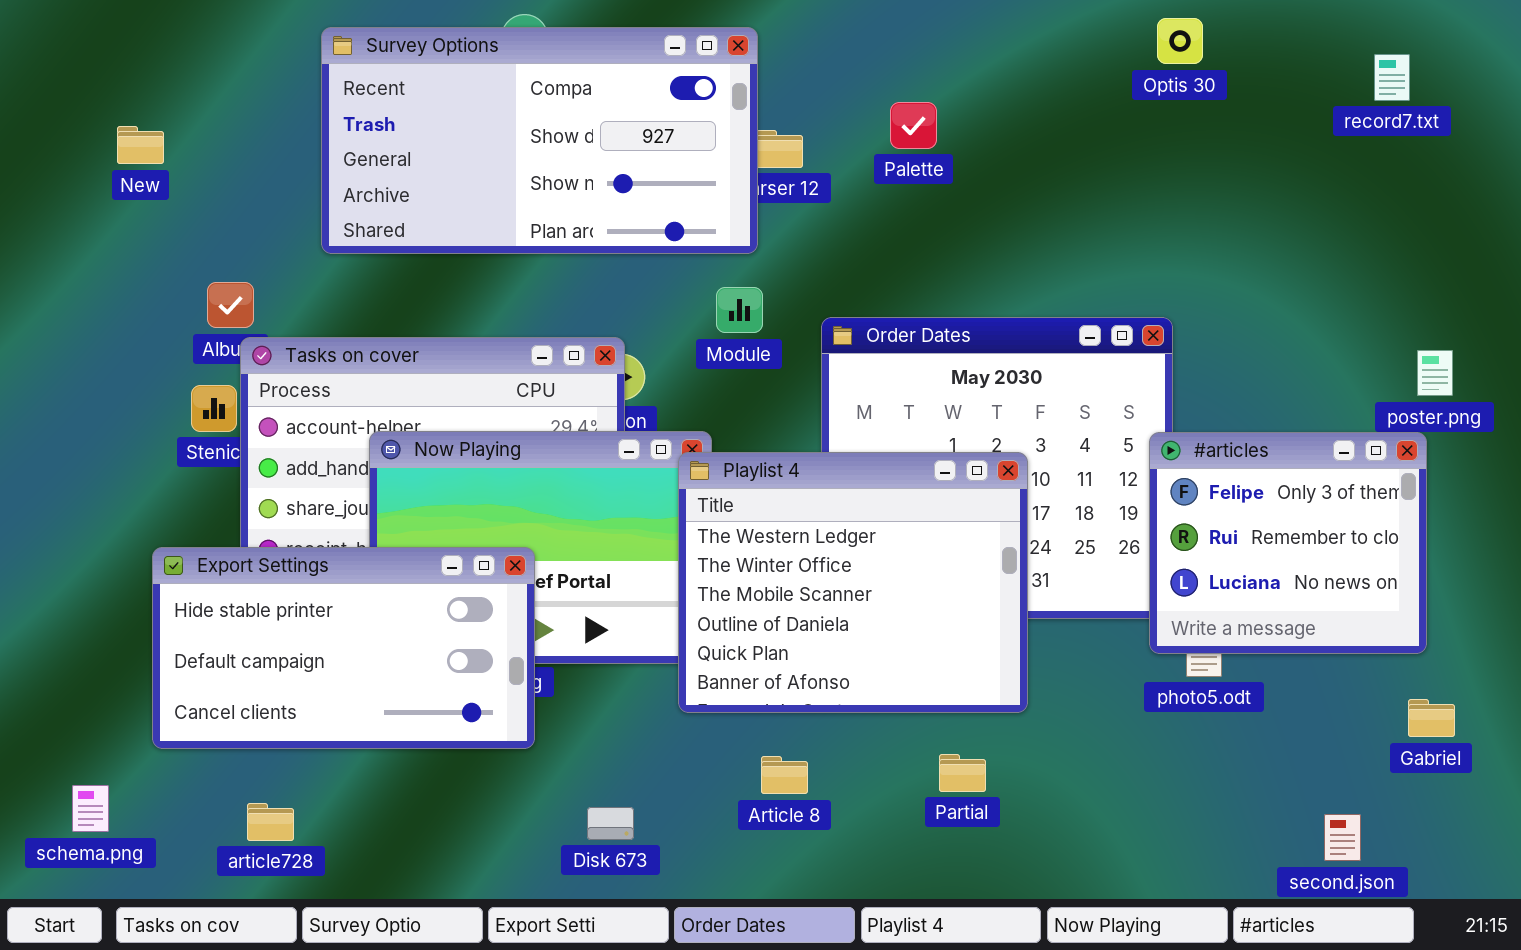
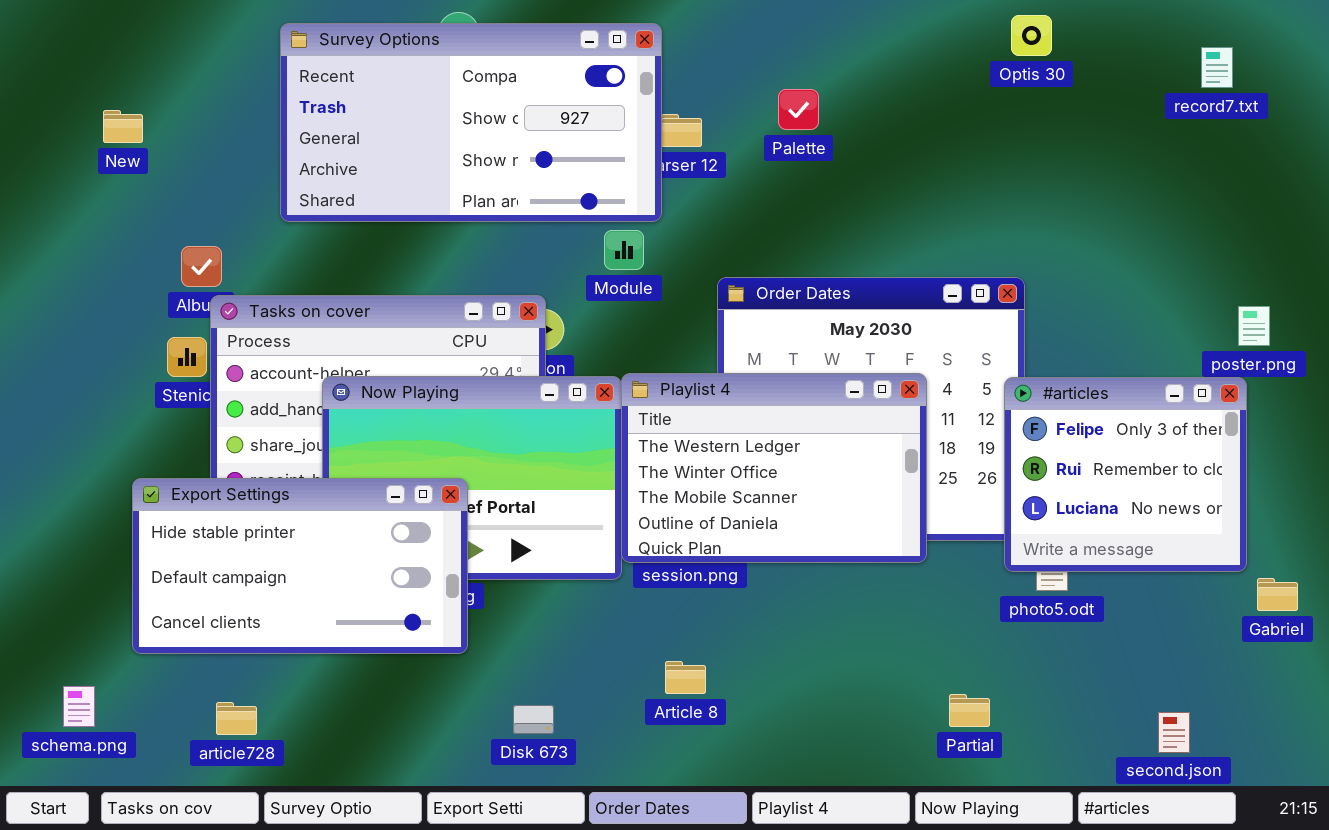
Module: [716,287,763,333] -> [604,230,644,270], moved
Playlist 4: [678,452,1028,713] -> [621,373,927,563], moved, resized
Gabriel: [1408,699,1455,737] -> [1257,578,1298,611], moved
Partial: [939,754,986,792] -> [949,694,990,727], moved

